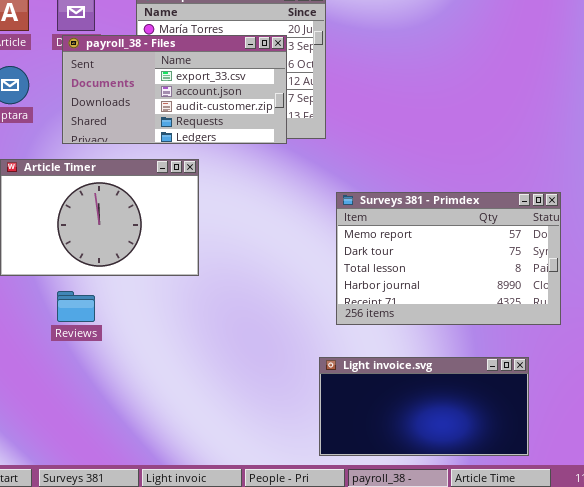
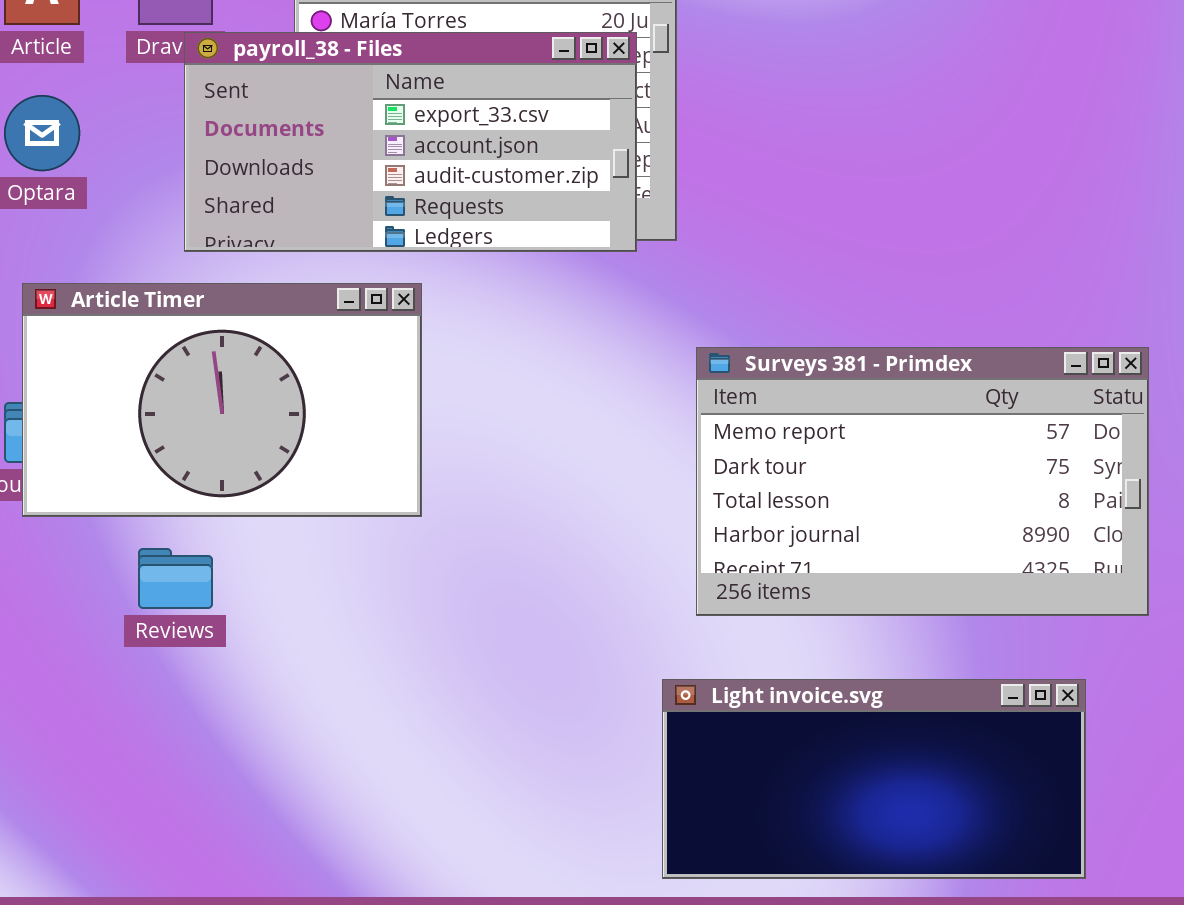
payroll_38 - Files: [62,35,287,144] -> [184,32,637,252], moved

